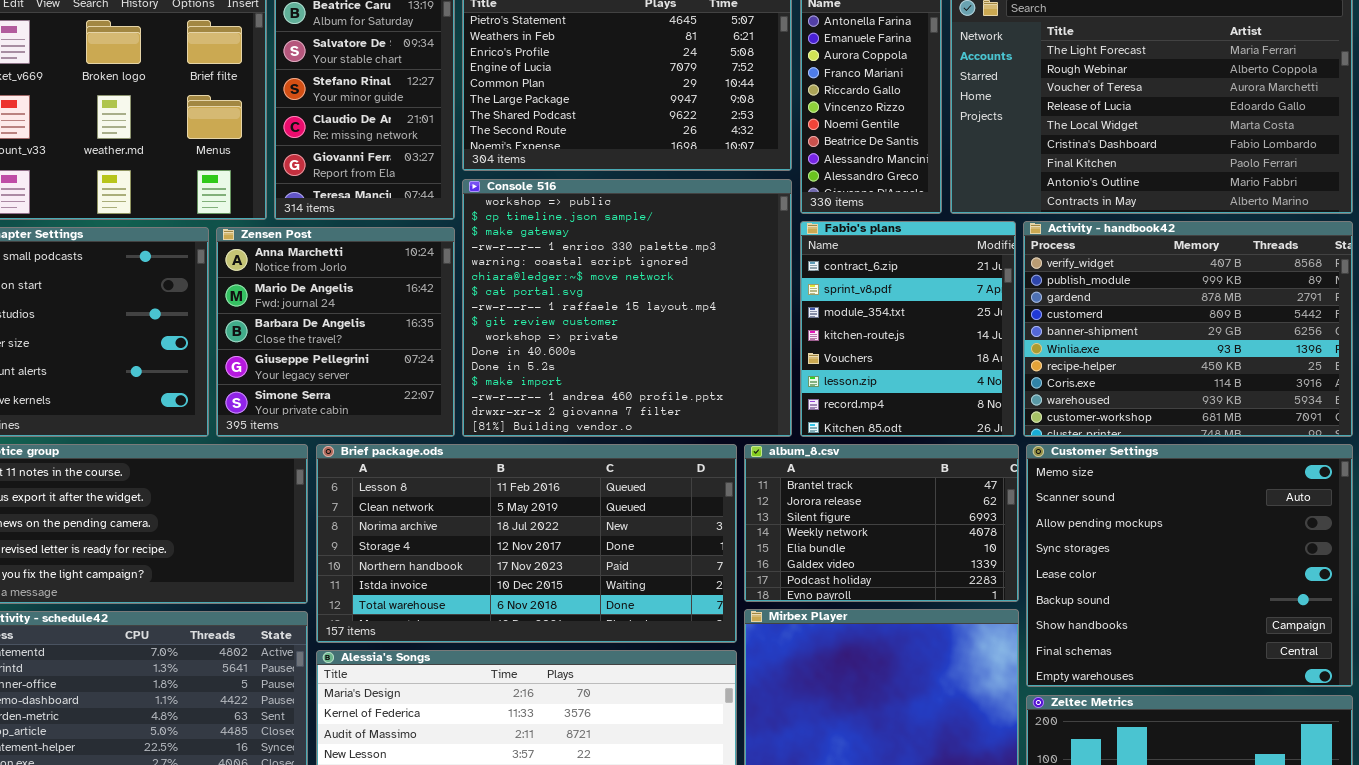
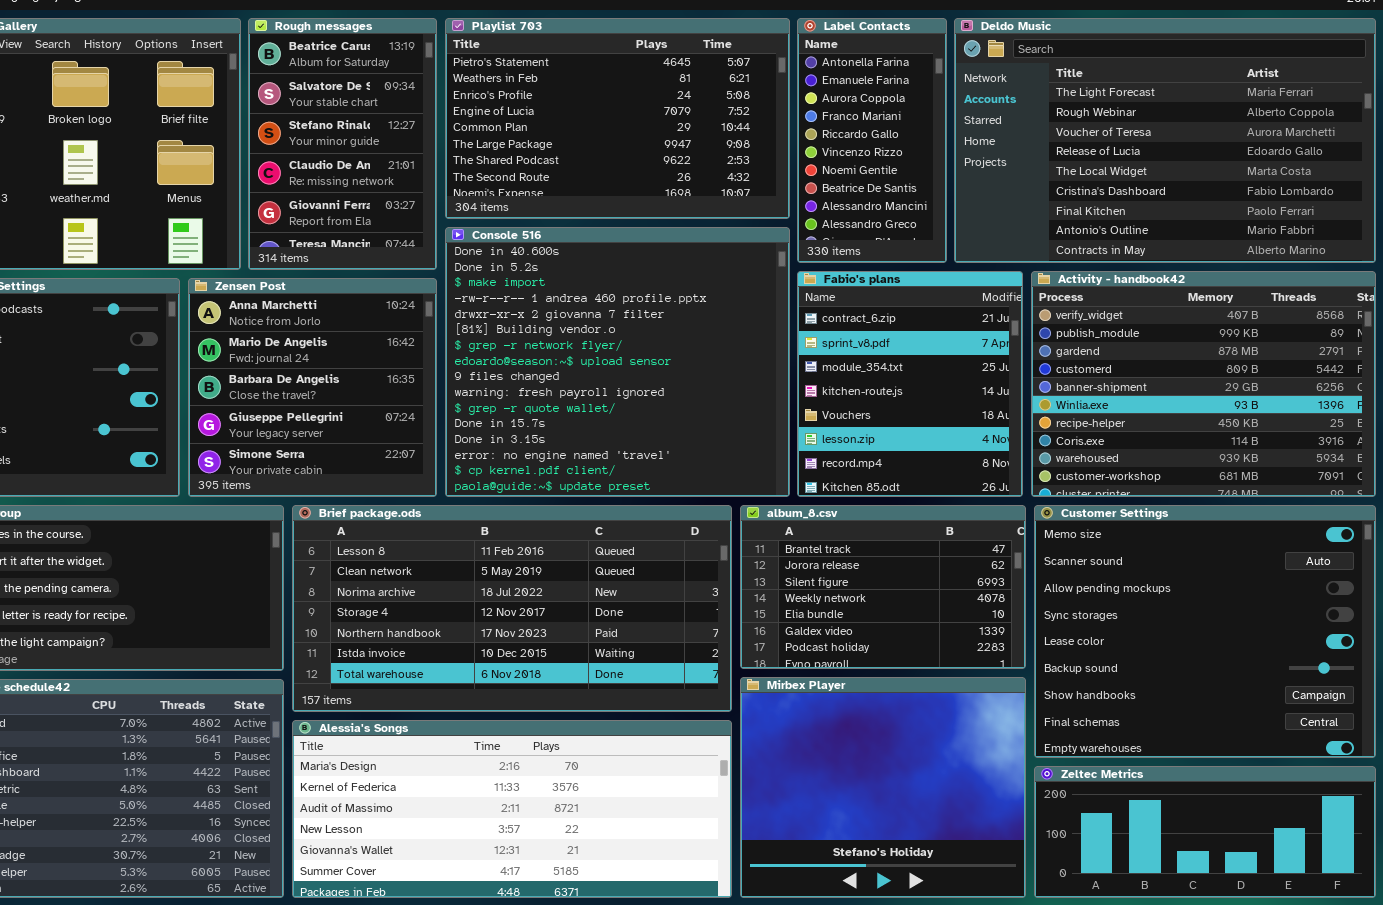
Console 516: [462,179,792,437] -> [445,227,790,497], scrolled down 10 rows

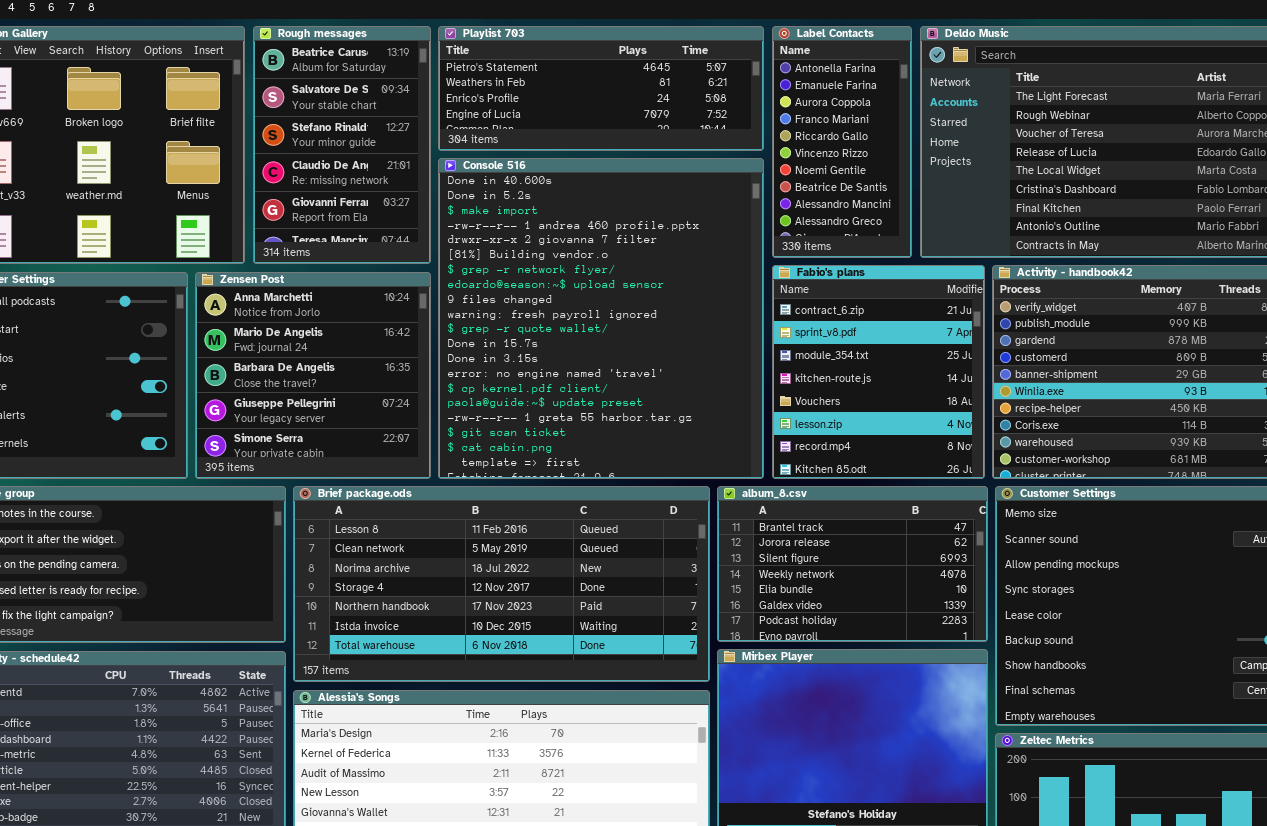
Playlist 703: [445,18,790,219] -> [438,26,764,151], resized
Console 516: [445,227,790,497] -> [438,158,764,479], resized

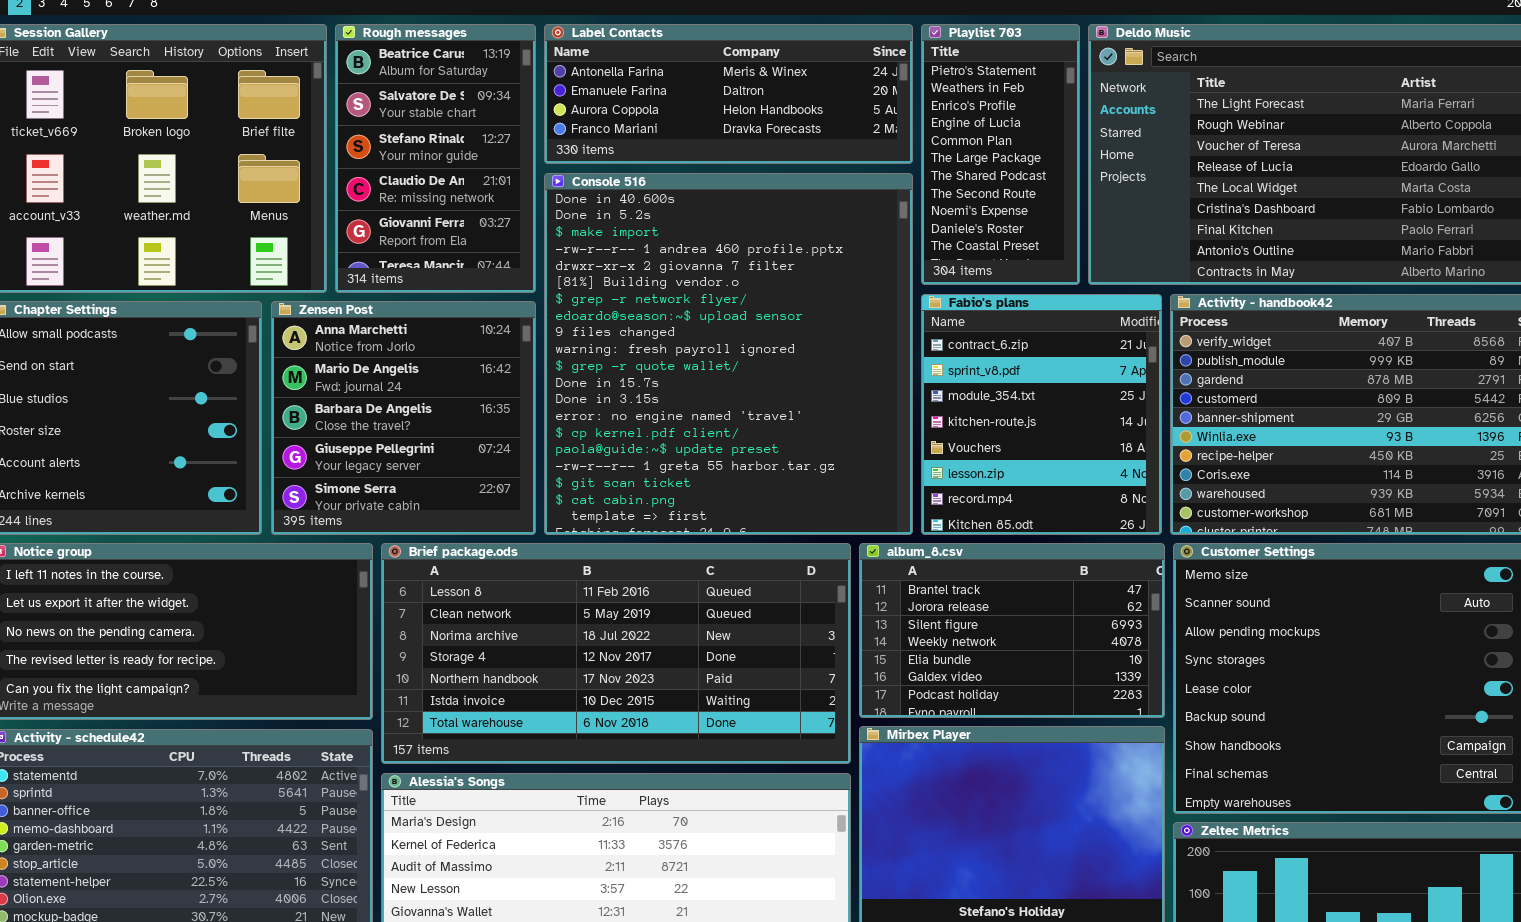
Playlist 703: [438,26,764,151] -> [921,24,1080,285], moved, resized
Label Contacts: [772,26,912,258] -> [544,24,913,164], moved, resized

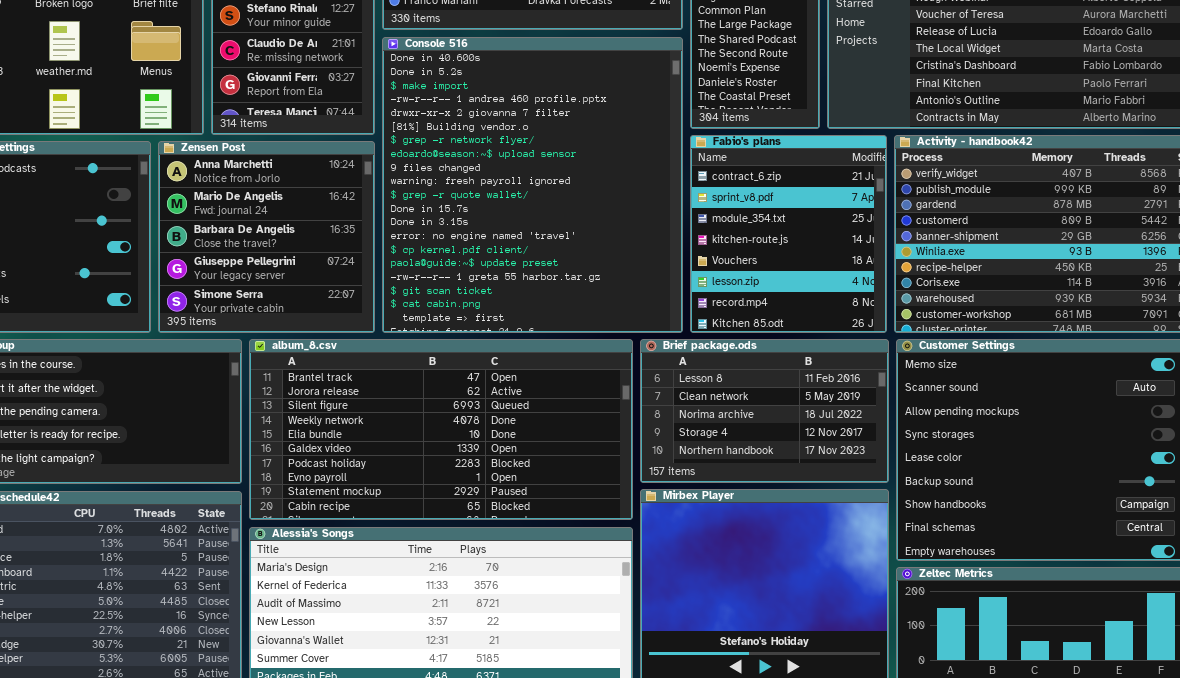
Brief package.ods: [381,543,851,764] -> [640,339,889,483], moved, resized
album_8.csv: [859,543,1165,718] -> [249,339,633,520], moved, resized

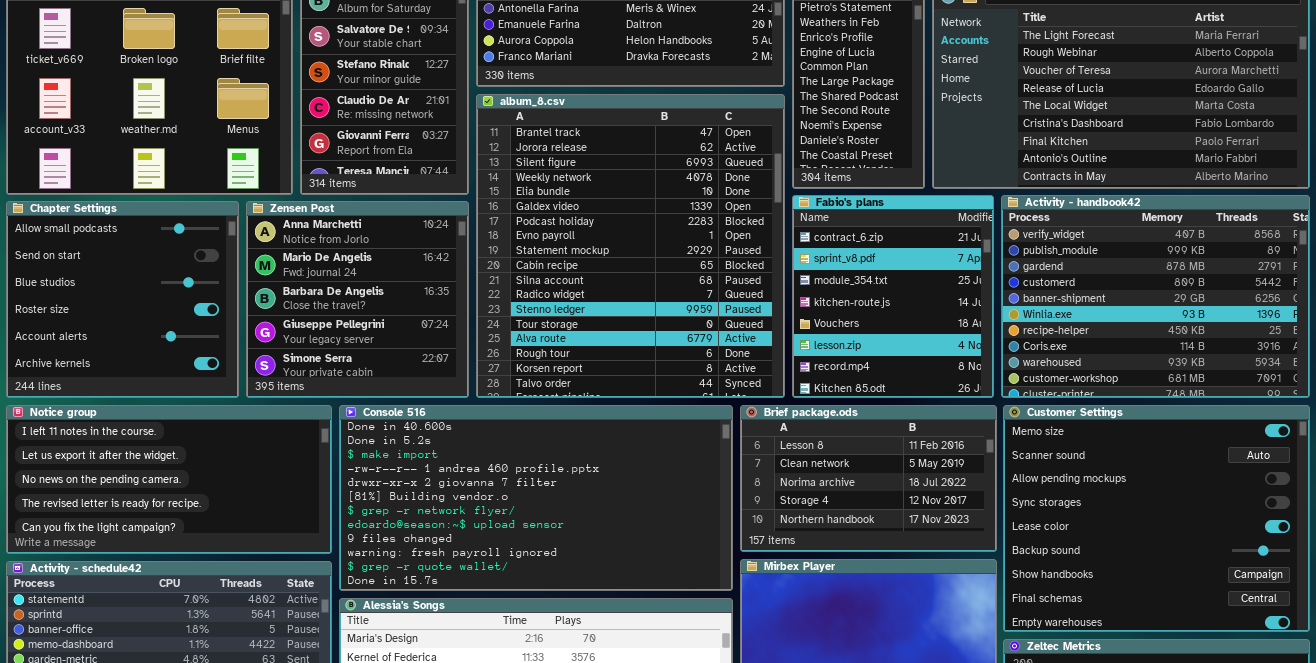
Console 516: [382,37,683,333] -> [339,405,733,591], moved, resized
album_8.csv: [249,339,633,520] -> [476,94,785,398], moved, resized

